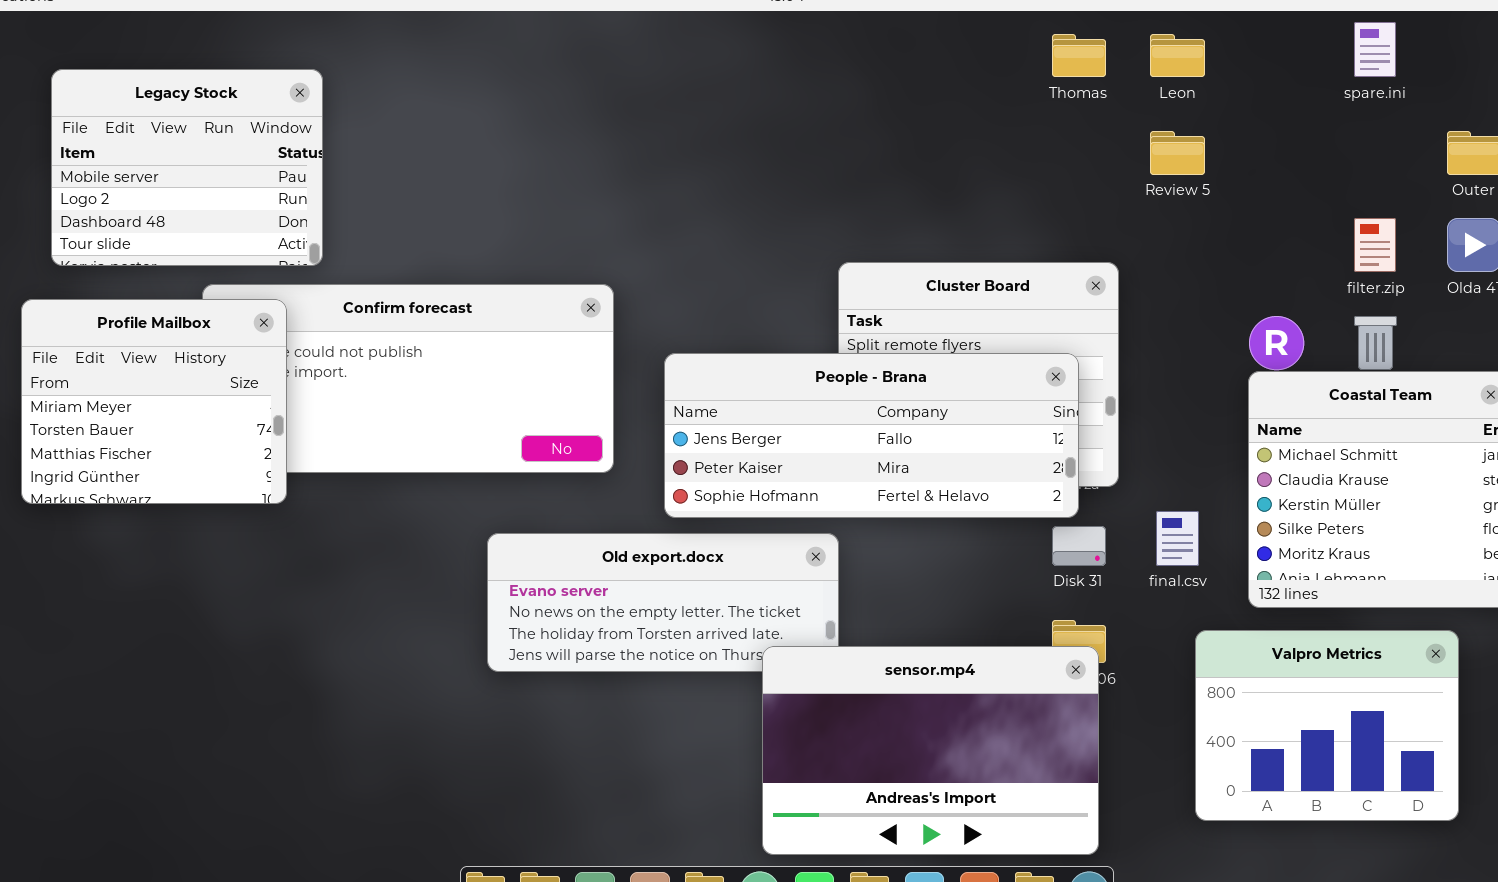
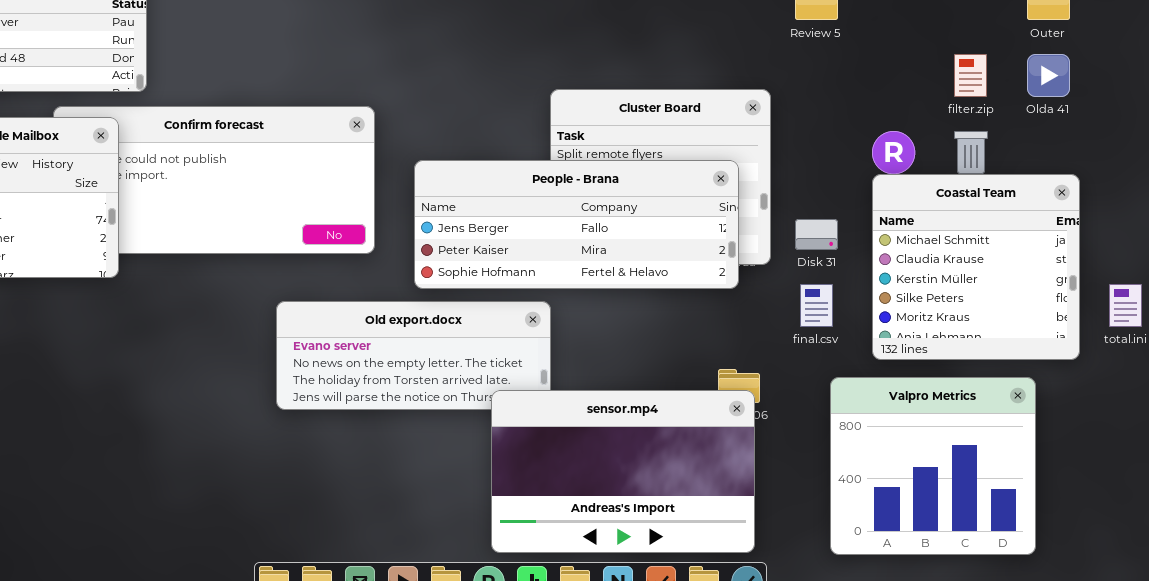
Disk 31: [1052,526,1106,566] -> [795,219,838,250], moved
Valpro Metrics: [1195,630,1459,821] -> [830,377,1036,555], resized

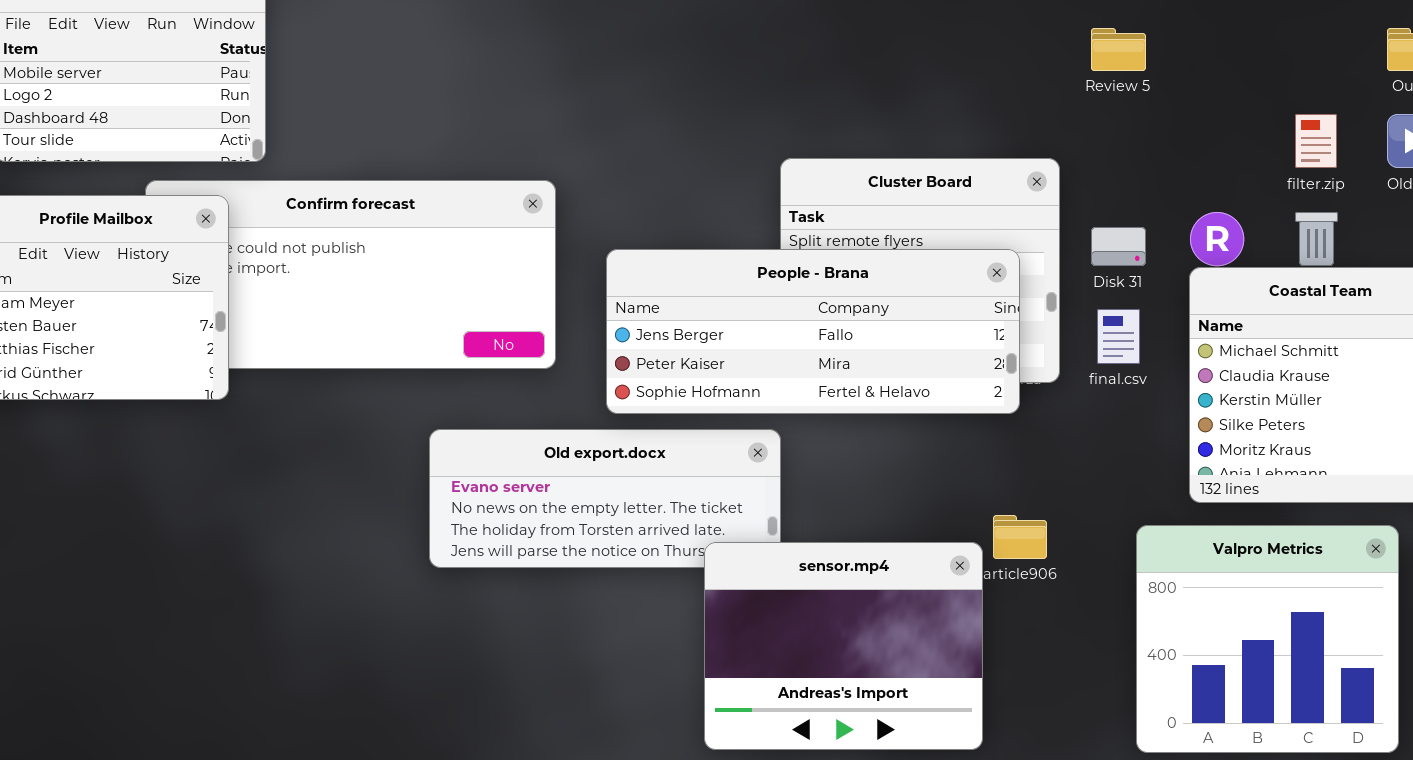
Disk 31: [795,219,838,250] -> [1091,227,1146,266], moved
final.csv: [800,284,833,327] -> [1097,309,1140,364], moved
sensor.mp4: [491,390,755,553] -> [704,542,983,750], resized

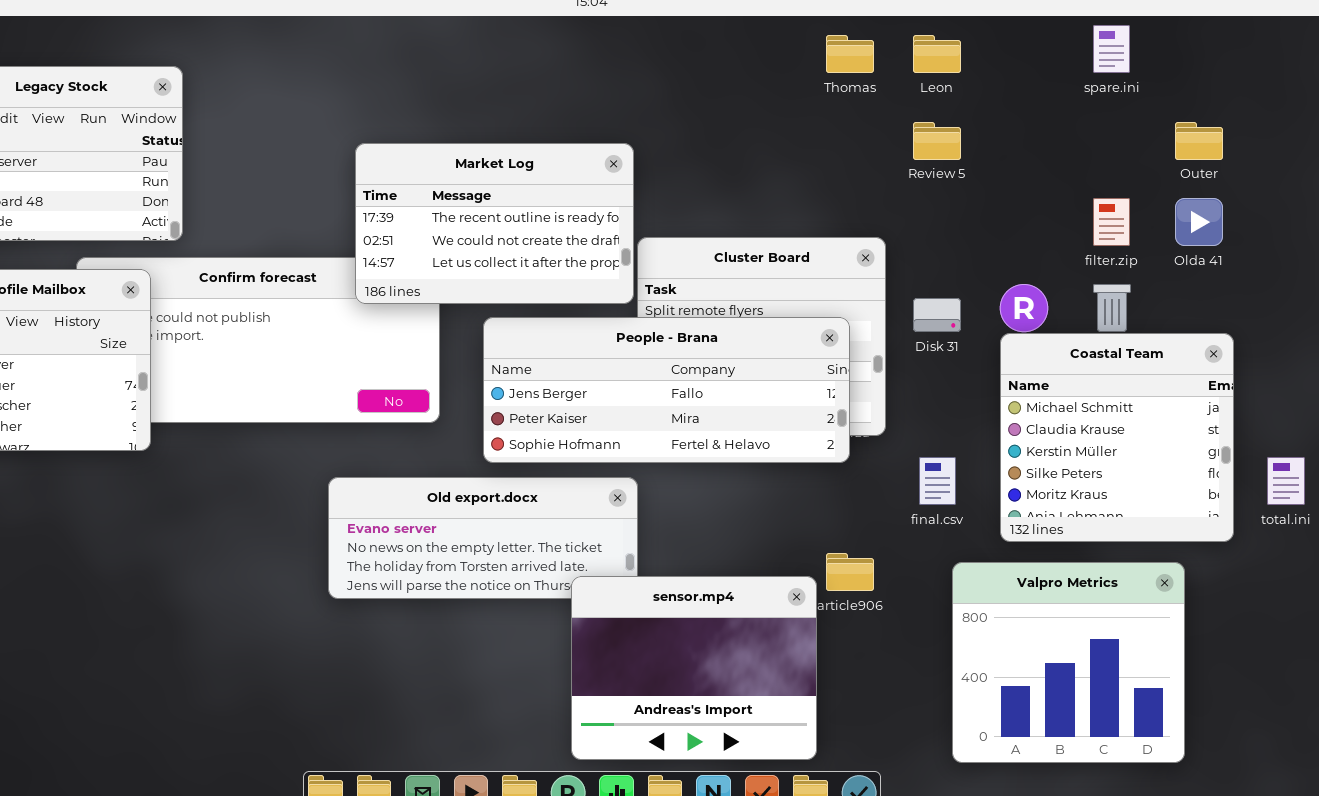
Market Log: none -> [355,143,634,304], opened
final.csv: [1097,309,1140,364] -> [919,457,956,505], moved

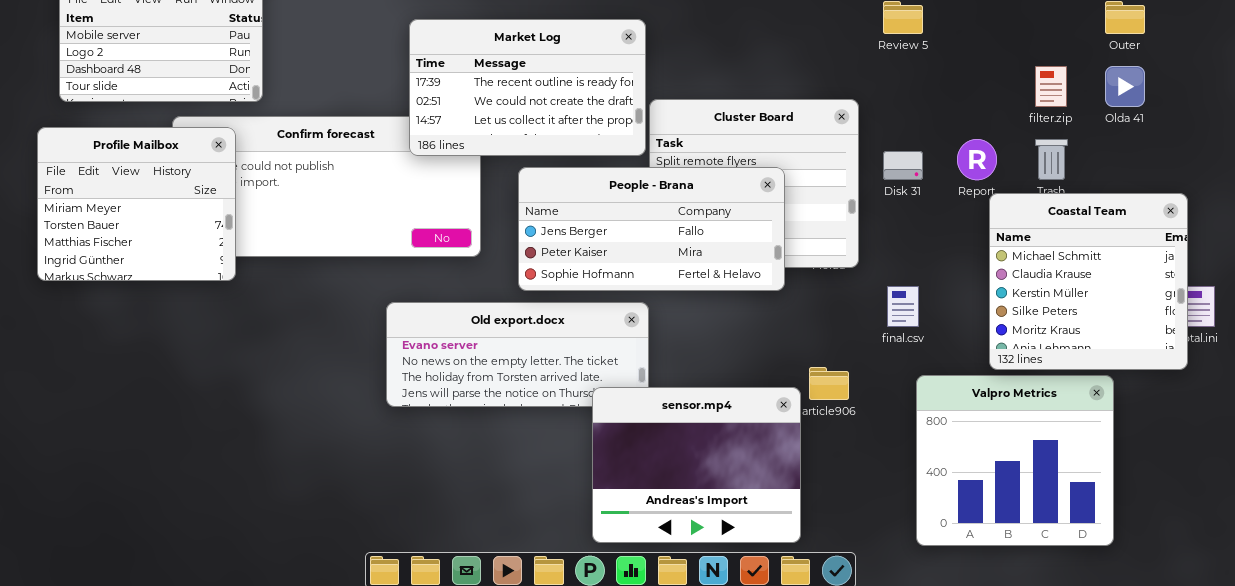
People - Brana: [483,317,850,463] -> [518,167,785,291], resized
Coastal Team: [1000,333,1234,542] -> [989,193,1188,370], moved

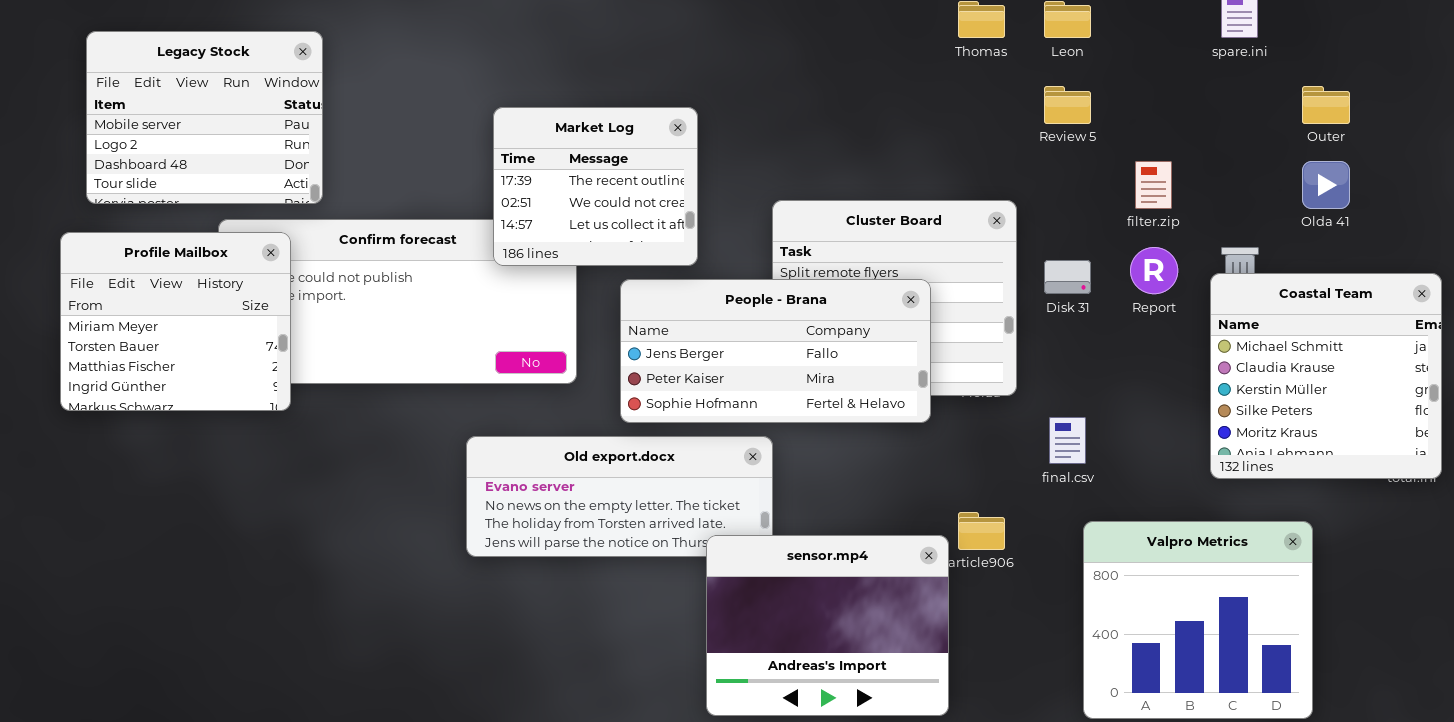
Market Log: [409,19,646,156] -> [493,107,698,266], resized
filter.zip: [1035,66,1067,107] -> [1135,161,1172,209], moved
Coastal Team: [989,193,1188,370] -> [1210,273,1442,479], moved

